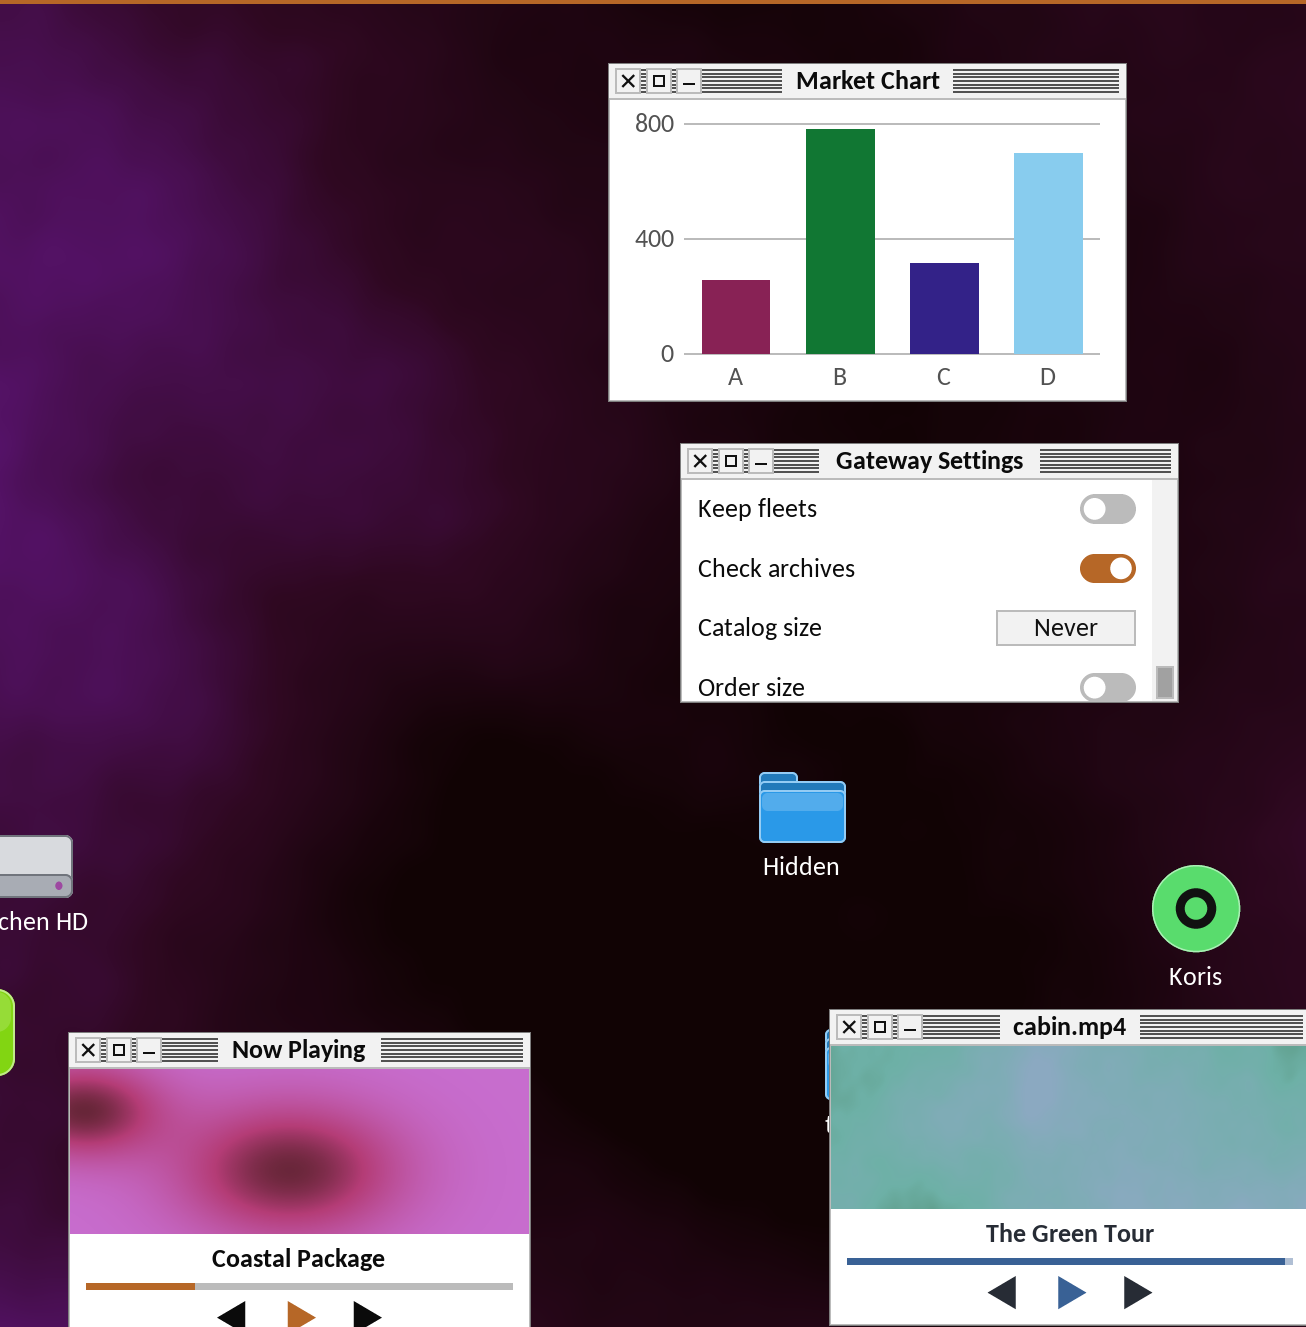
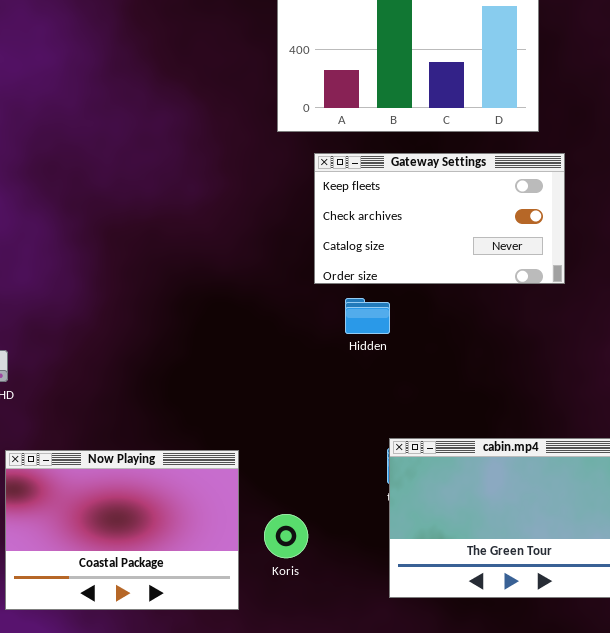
Hidden: [759,772,846,843] -> [345,298,390,334], moved
Koris: [1152,865,1240,952] -> [264,514,308,558], moved

